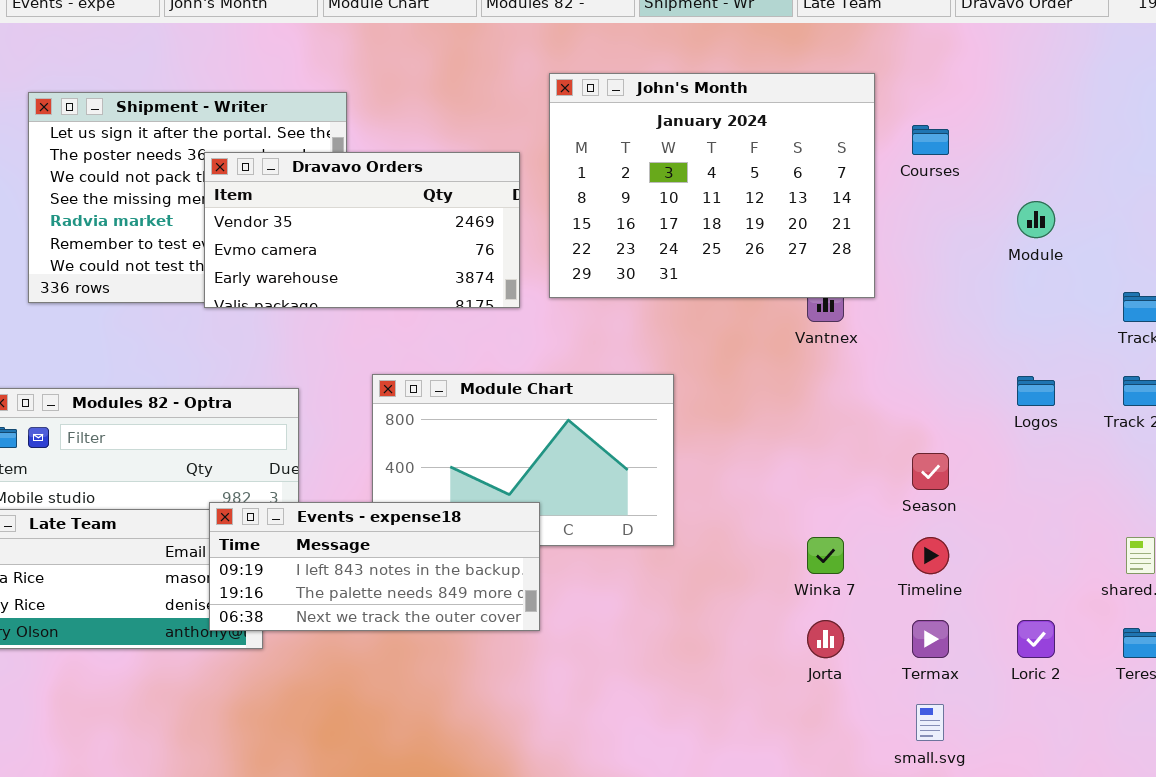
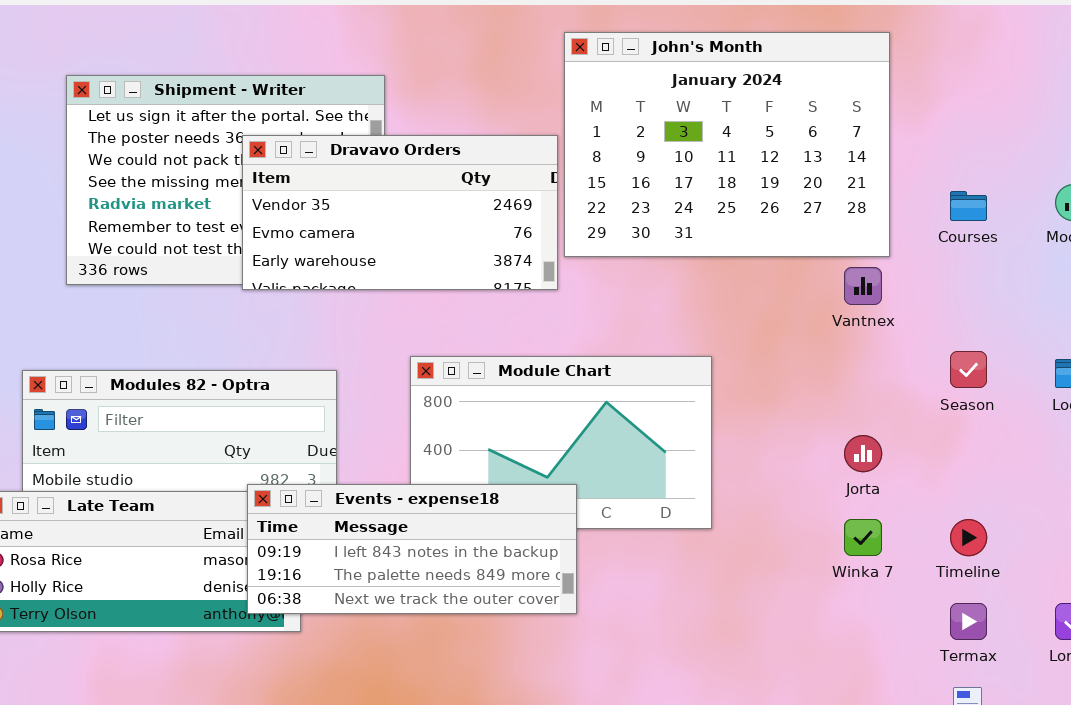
John's Month: [549,73,875,298] -> [564,32,890,257], moved
Courses: [912,125,949,155] -> [950,191,987,221], moved
Season: [912,453,949,490] -> [950,351,987,388], moved
Jorta: [807,620,844,658] -> [844,435,882,472], moved

